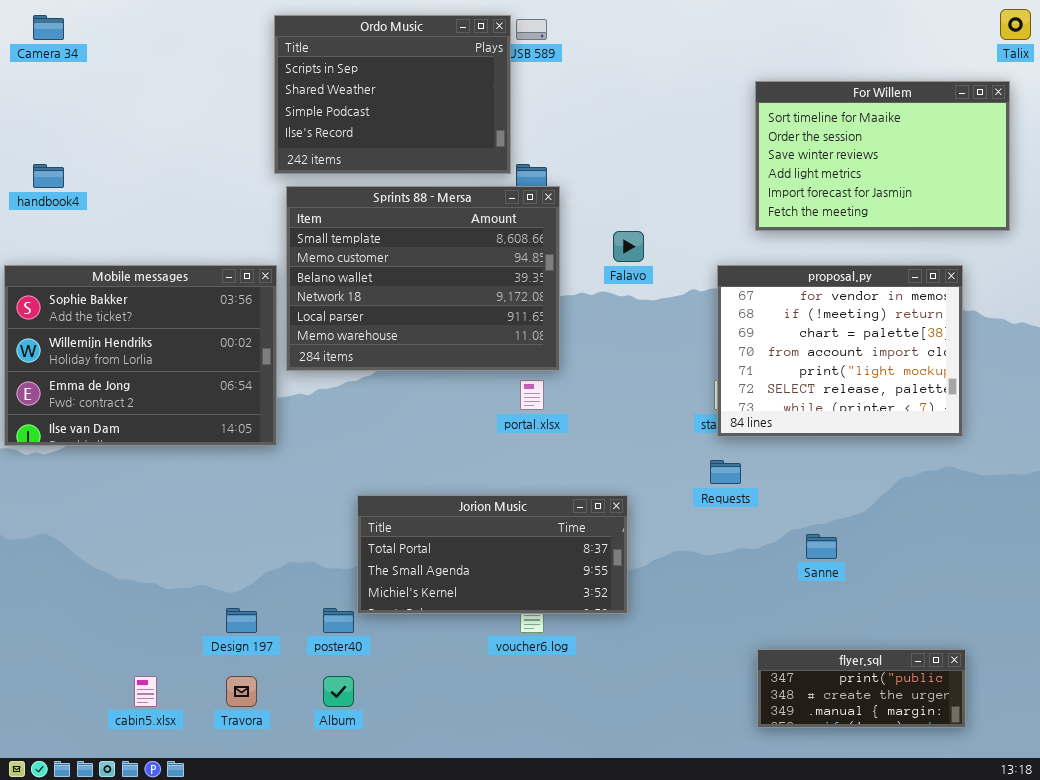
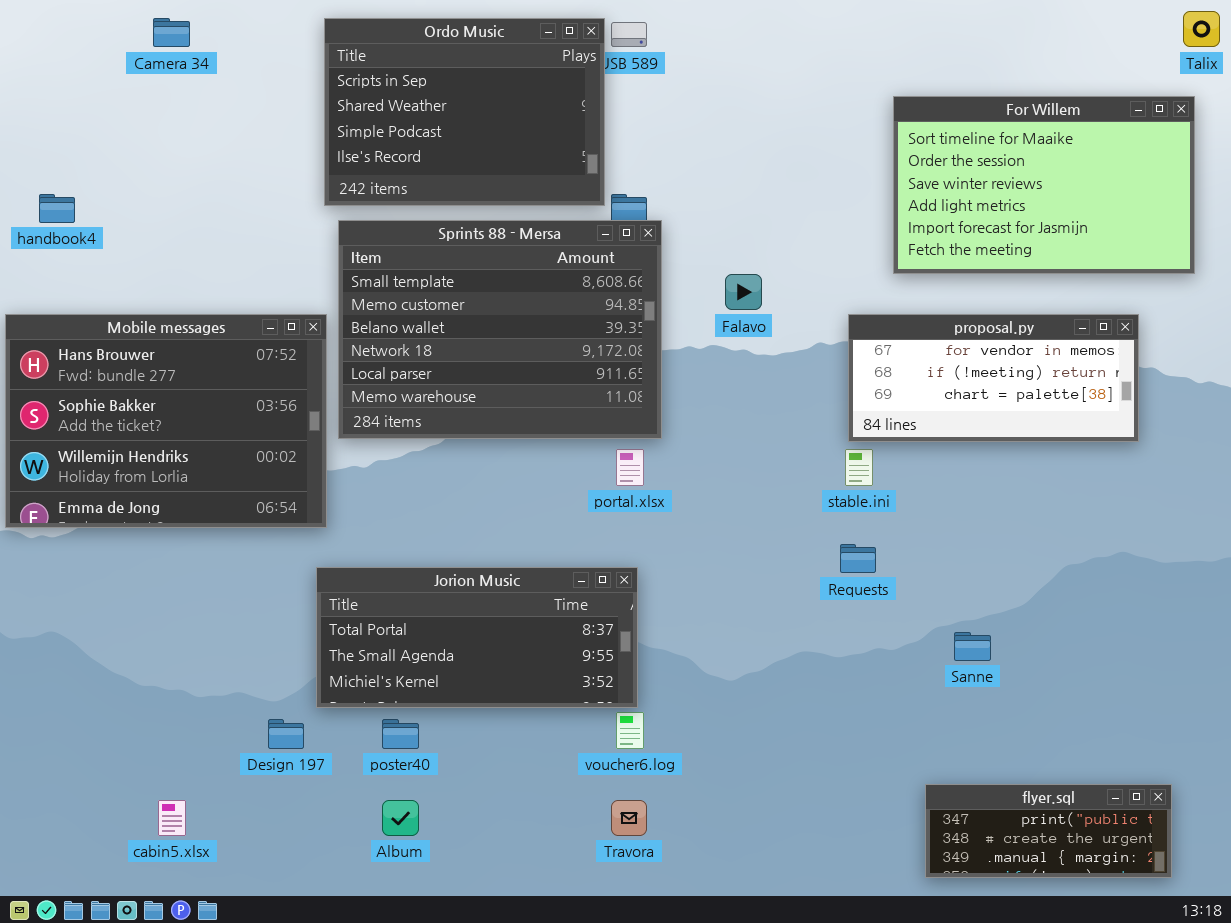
Camera 34: [33,15,64,40] -> [153,18,190,47], moved
Mobile messages: [4,265,277,446] -> [5,314,327,528], scrolled up 1 row
proposal.py: [717,265,963,437] -> [848,314,1139,442], resized
Jorion Music: [357,495,628,614] -> [316,567,638,708], moved
flyer.sql: [757,649,966,728] -> [925,784,1172,878], moved
Travora: [226,676,257,707] -> [611,800,647,836], moved

